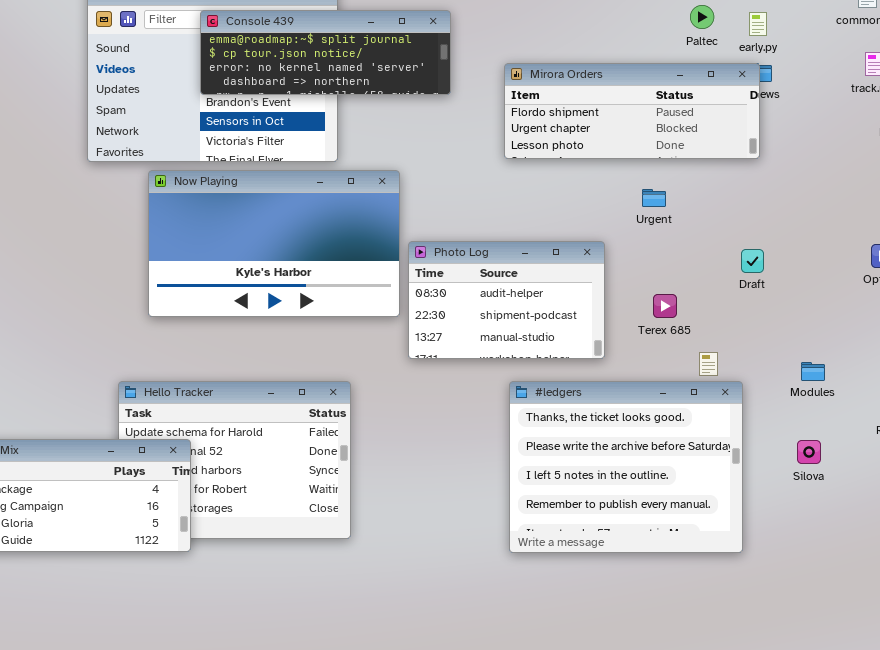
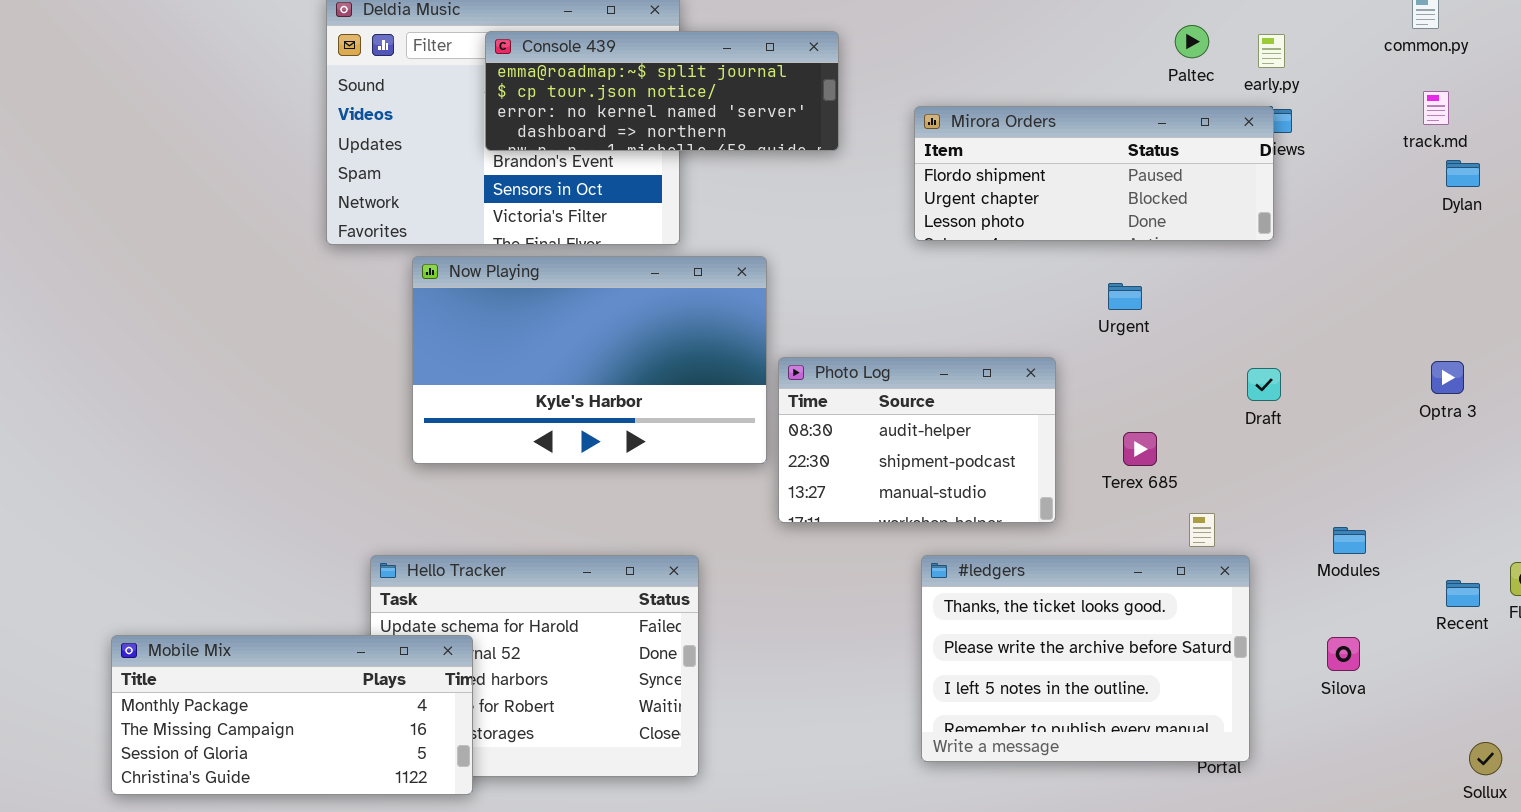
#ledgers: [509,381,743,553] -> [921,555,1250,762], resized

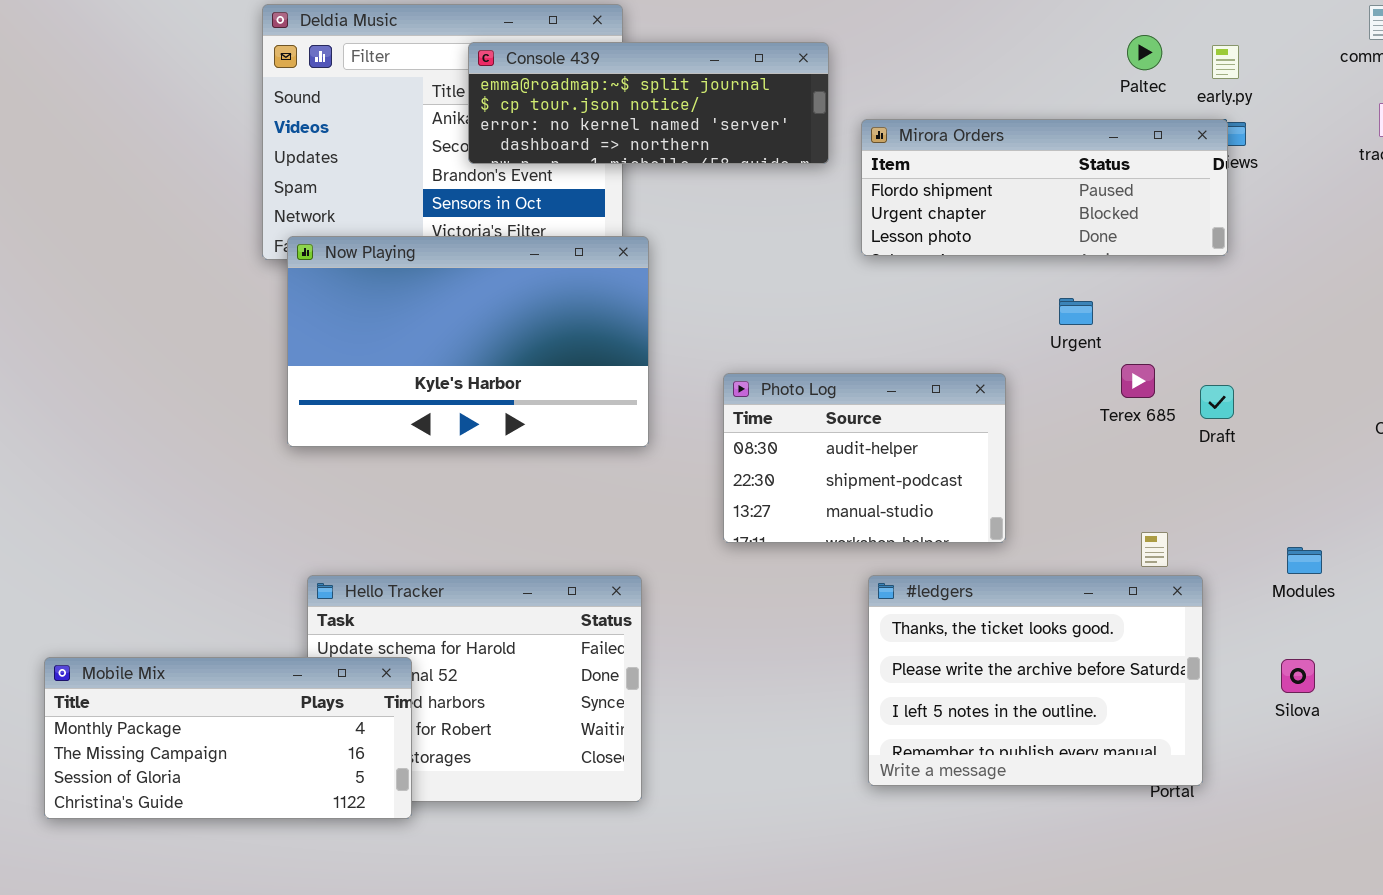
Console 439: [485,31,839,151] -> [468,42,829,164], moved
Now Playing: [412,256,767,464] -> [287,236,649,447], moved
Terex 685: [1123,432,1157,466] -> [1121,364,1155,398], moved

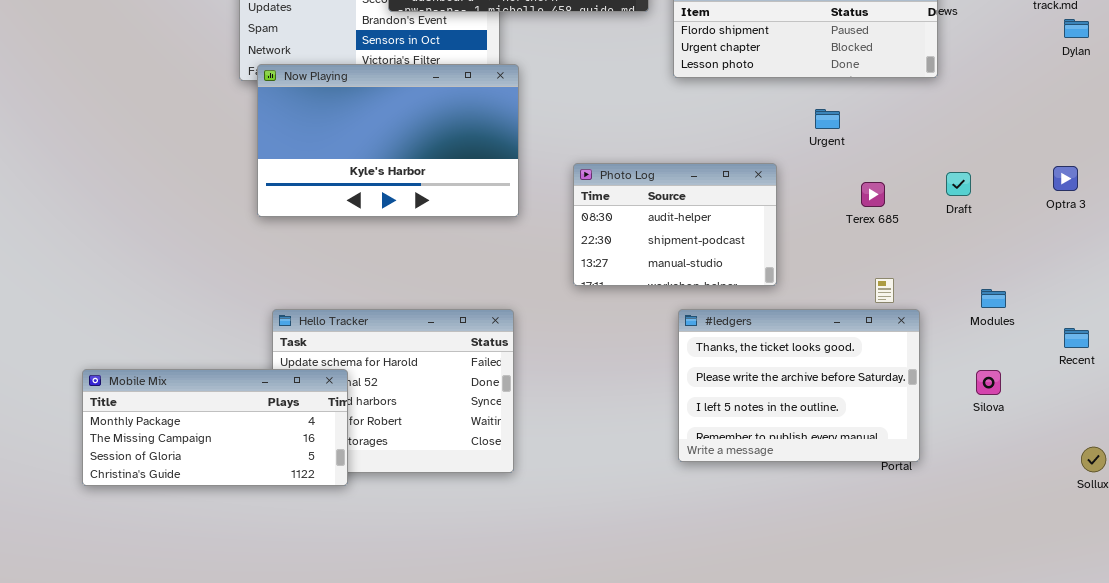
Terex 685: [1121,364,1155,398] -> [861,182,885,207], moved
Draft: [1200,385,1234,419] -> [946,172,971,196], moved

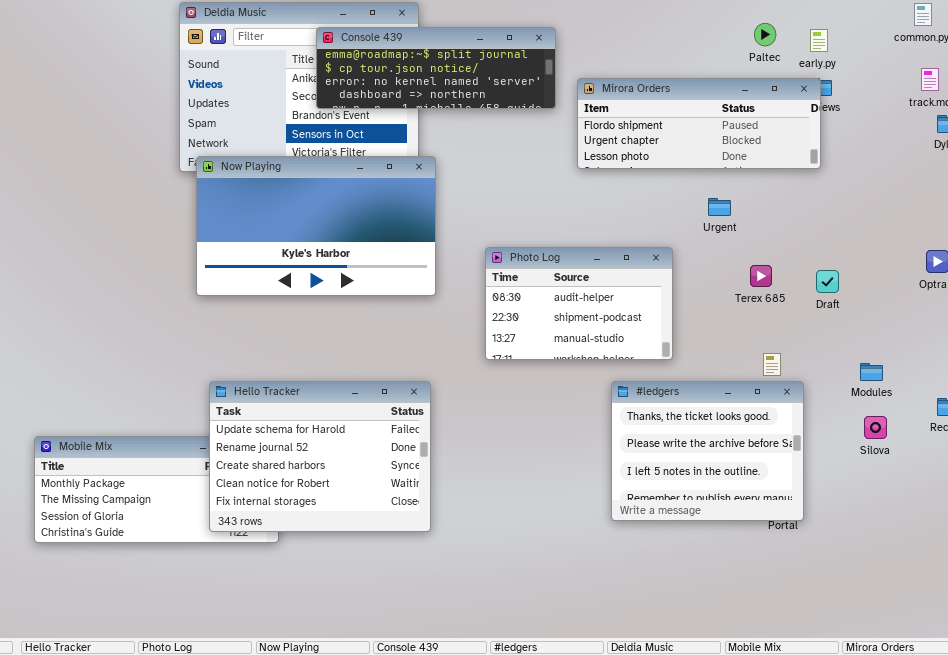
Draft: [946,172,971,196] -> [816,270,839,293], moved
Hello Tracker: [272,309,514,473] -> [209,381,431,532], raised
#ledgers: [678,309,920,462] -> [611,381,804,521], resized
Silova: [976,370,1001,395] -> [864,416,887,439], moved

